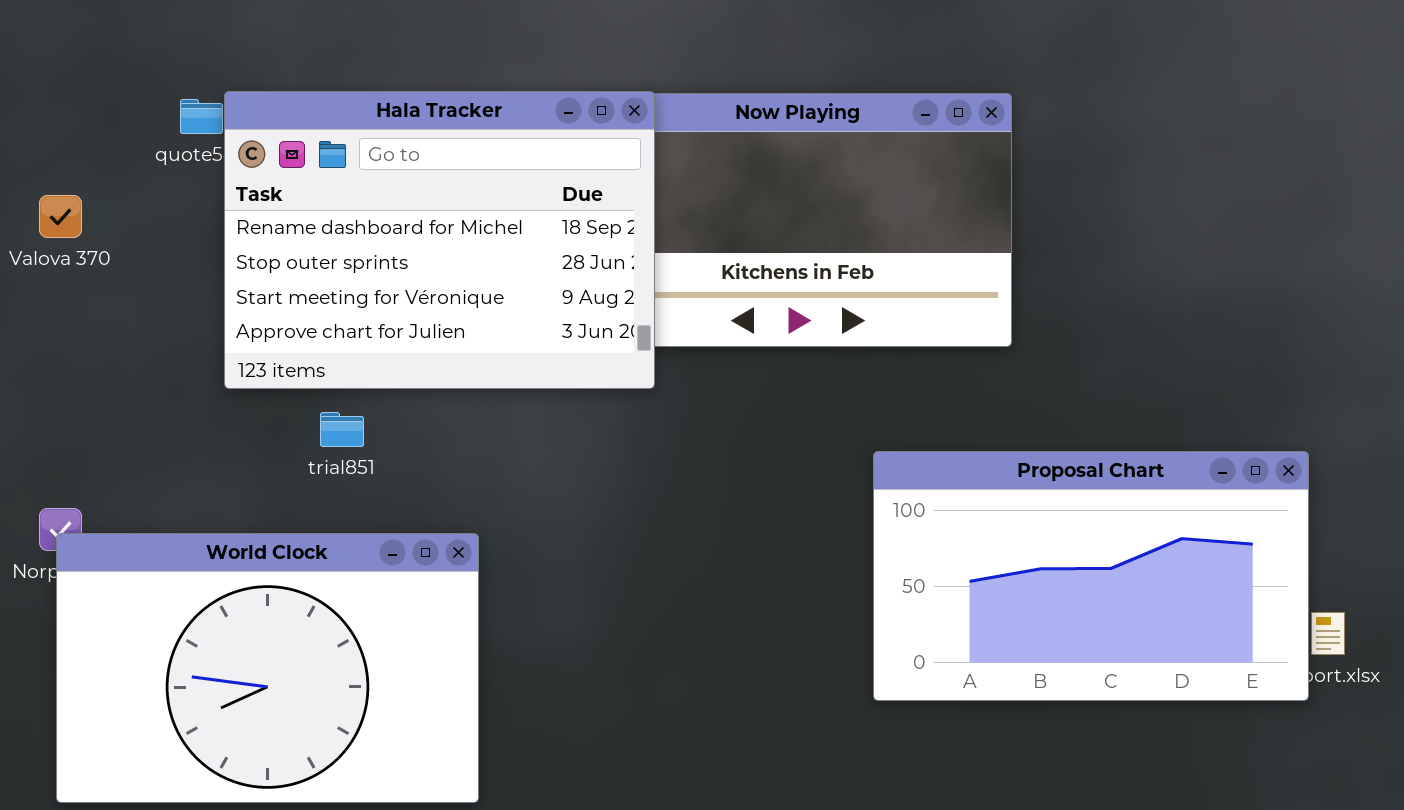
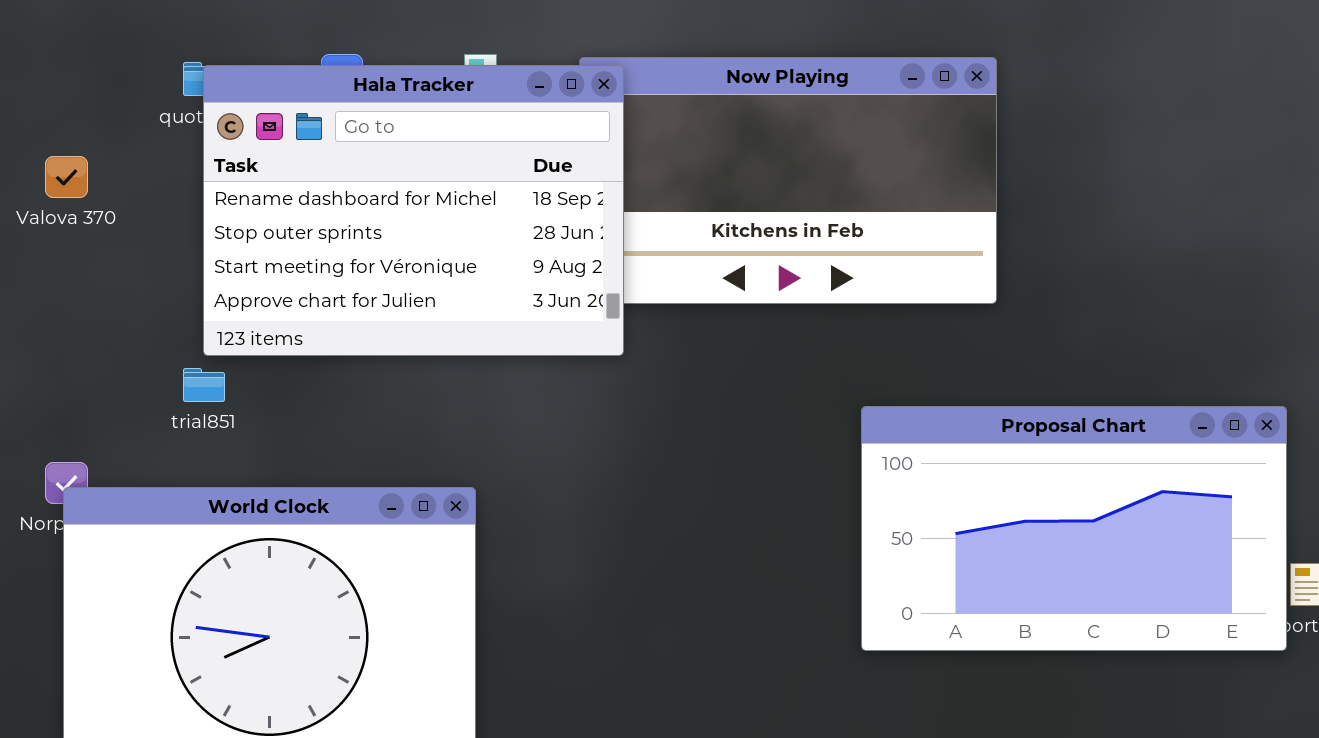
Hala Tracker: [224,91,655,389] -> [203,65,624,356], moved
trial851: [320,412,364,447] -> [183,368,225,402], moved

